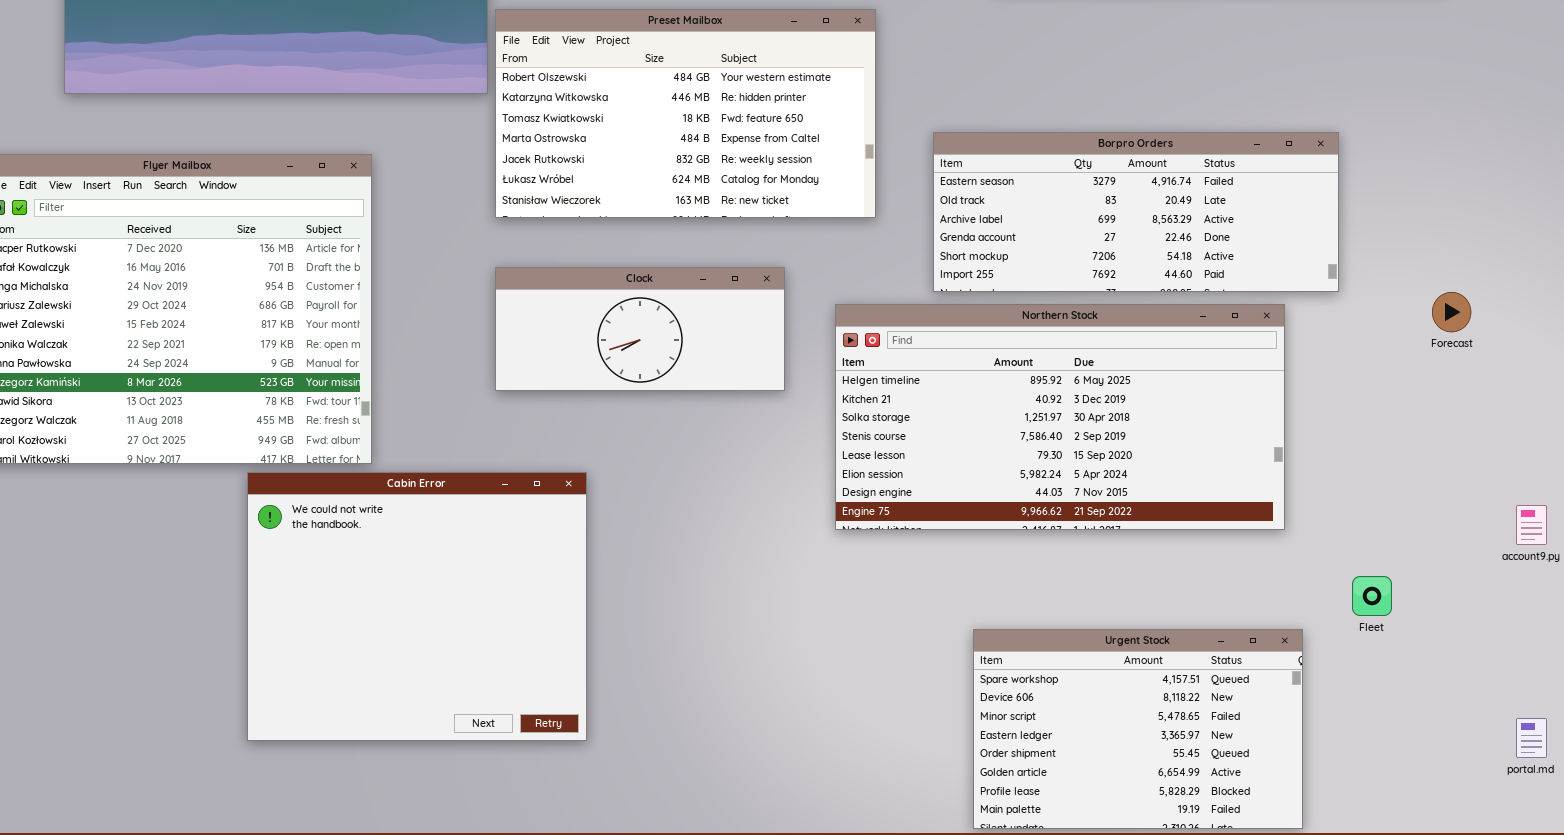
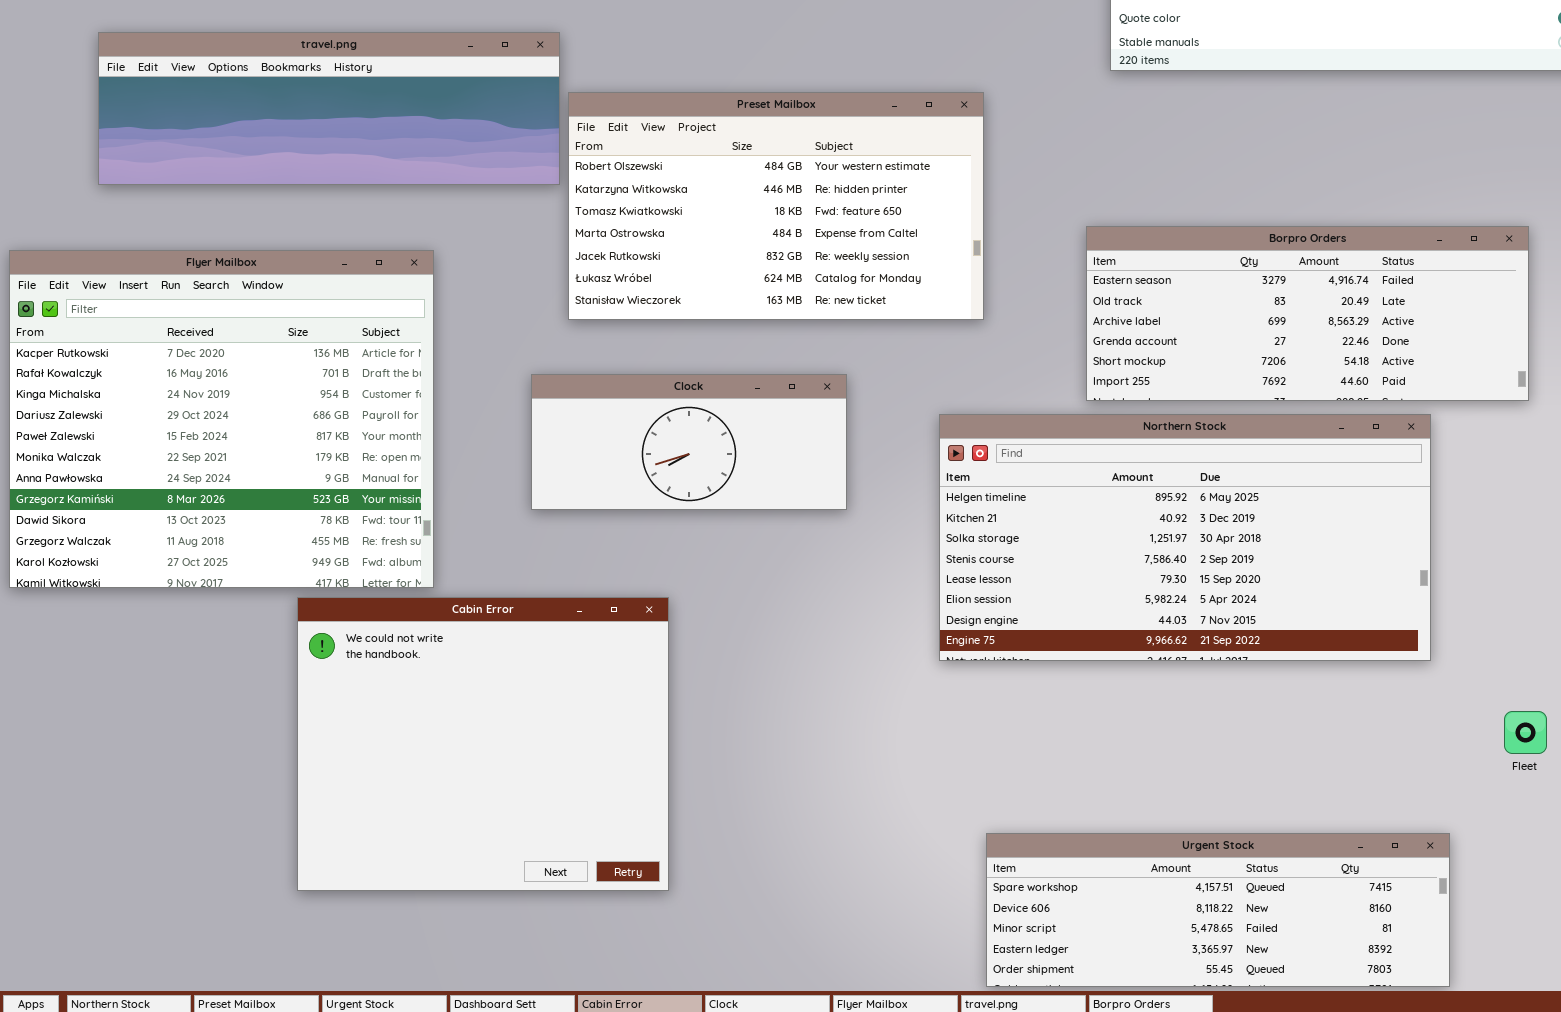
Borpro Orders: [933,132,1339,292] -> [1086,226,1529,401], moved
Clock: [495,267,785,391] -> [531,374,847,510], moved
Urgent Stock: [973,629,1303,829] -> [986,833,1450,987], resized

